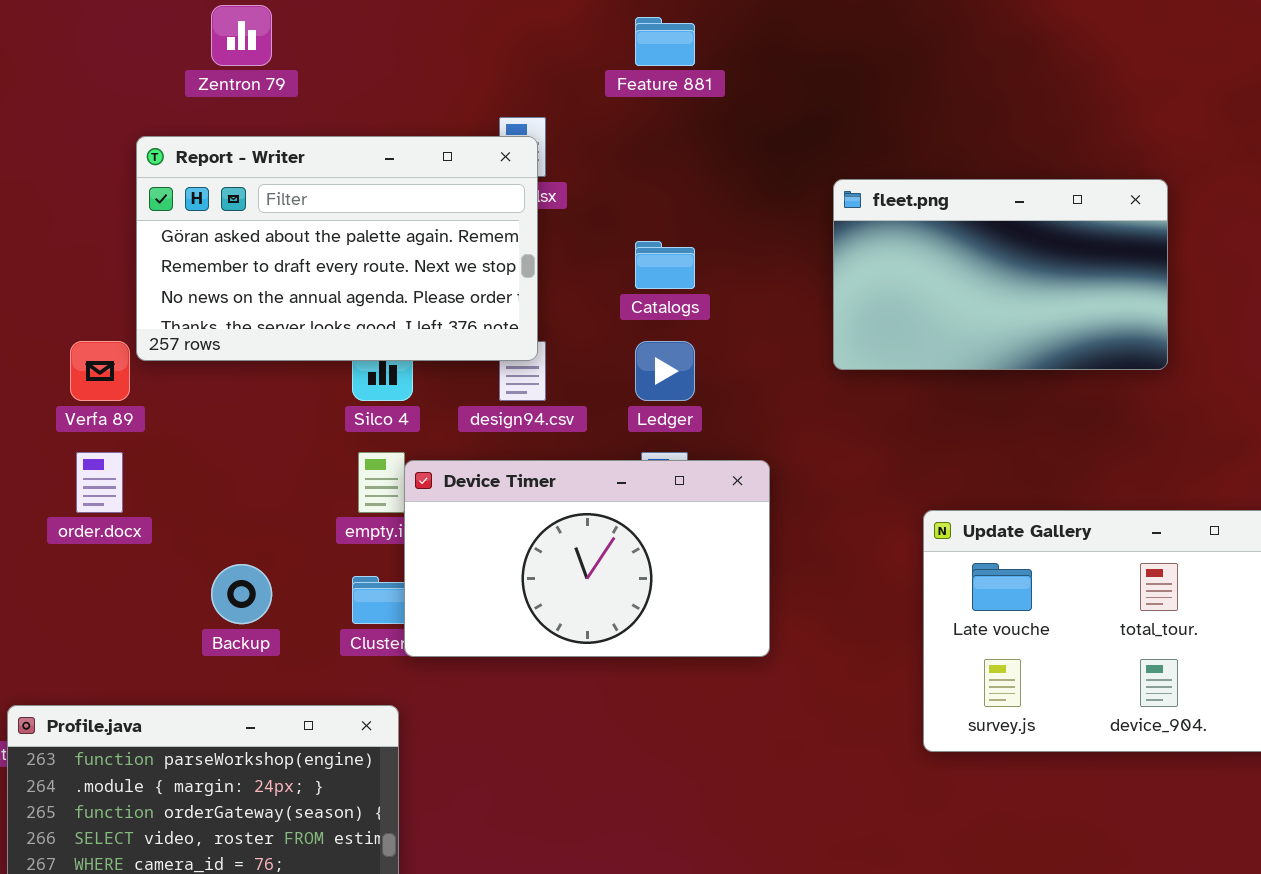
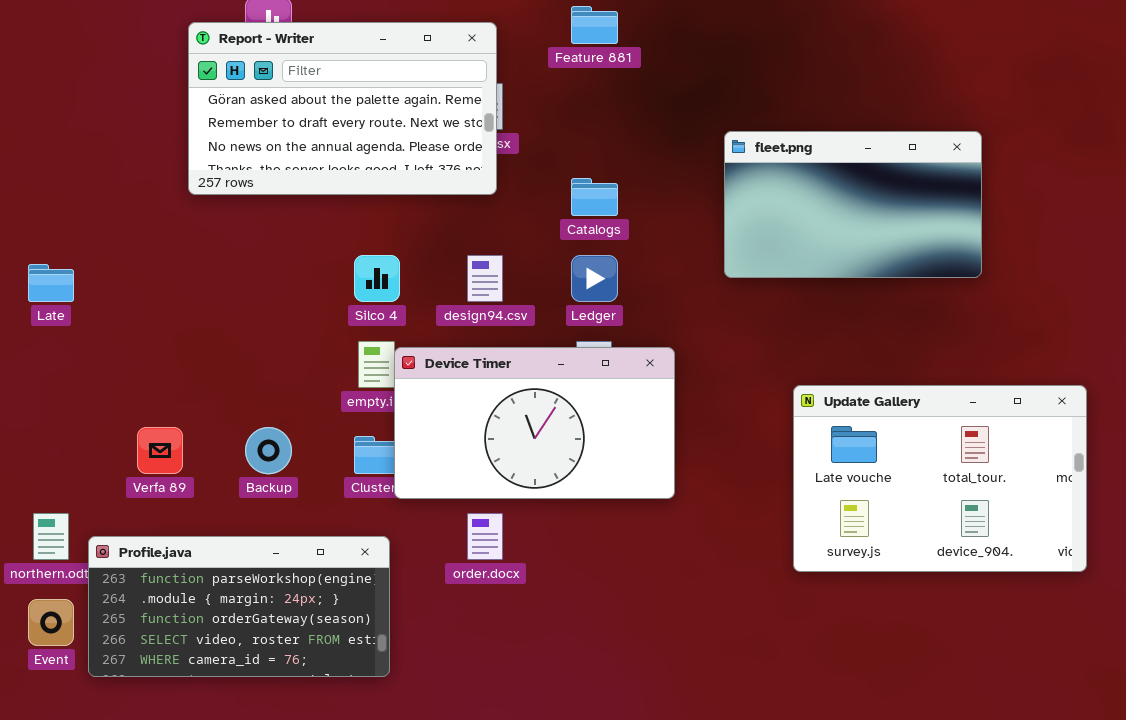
Report - Writer: [136,136,538,361] -> [188,22,497,195], moved
Verfa 89: [70,341,130,401] -> [137,427,183,474], moved
order.docx: [76,452,123,513] -> [467,513,503,560], moved

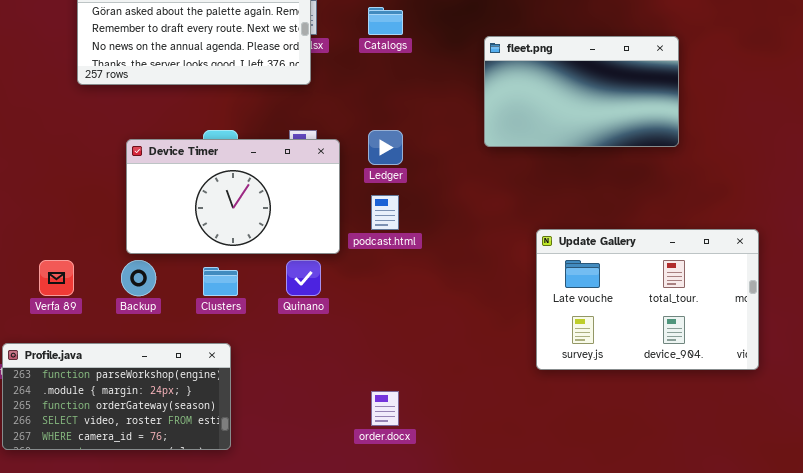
Catalogs: [571,178,618,216] -> [368,7,403,35], moved
Device Timer: [394,347,675,499] -> [126,139,340,254], moved
order.docx: [467,513,503,560] -> [371,391,399,426], moved

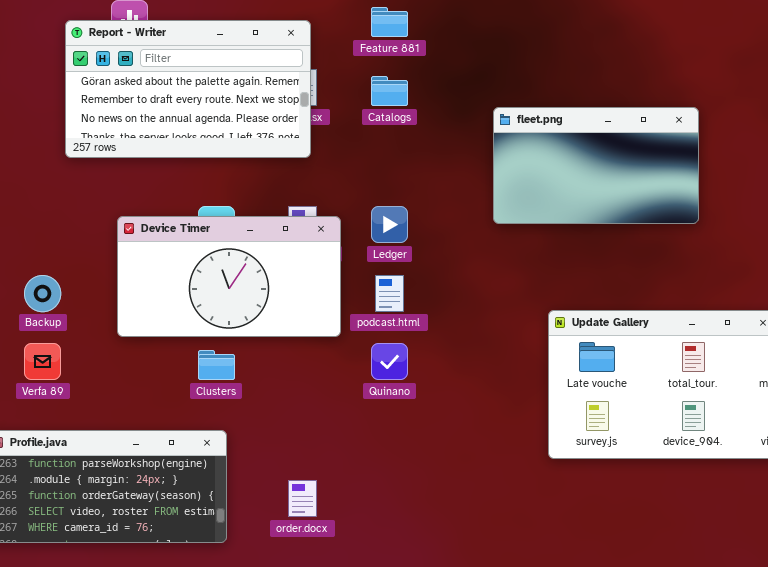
Backup: [121,260,156,296] -> [24,275,61,312], moved
Quinano: [286,260,321,296] -> [371,343,408,380], moved
order.docx: [371,391,399,426] -> [288,480,317,517], moved

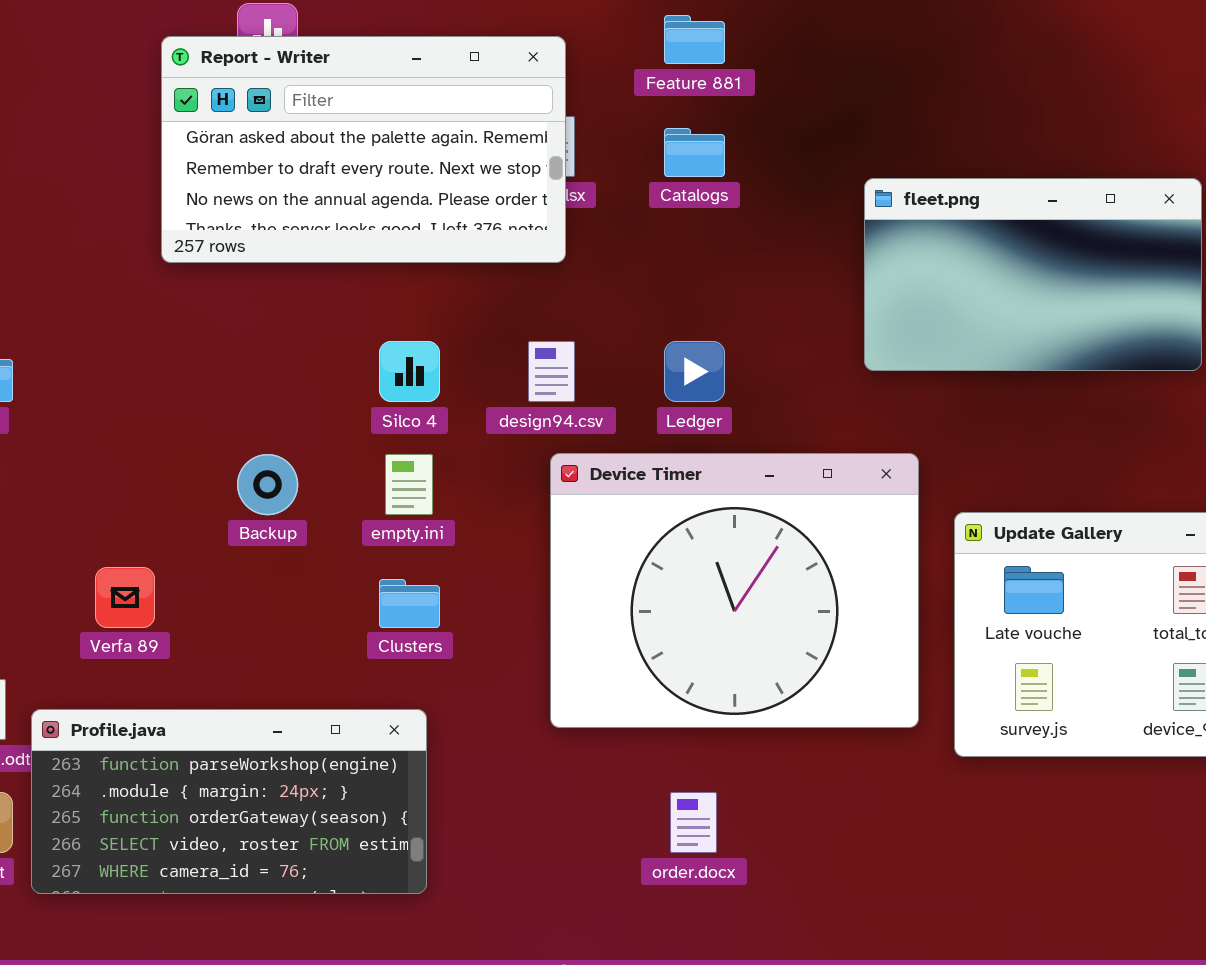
Device Timer: [117,216,341,337] -> [550,453,919,728], moved, resized
Backup: [24,275,61,312] -> [237,454,298,515], moved
order.docx: [288,480,317,517] -> [670,792,717,853], moved

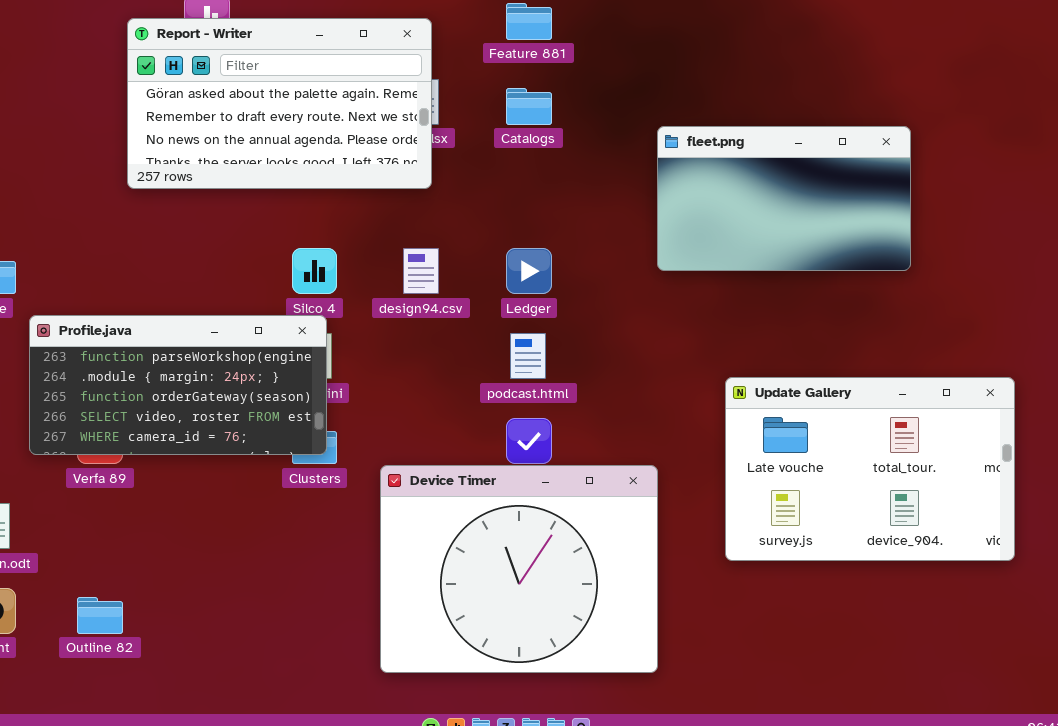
Device Timer: [550,453,919,728] -> [380,465,658,673], moved
Profile.java: [31,709,427,894] -> [29,315,327,455], moved

